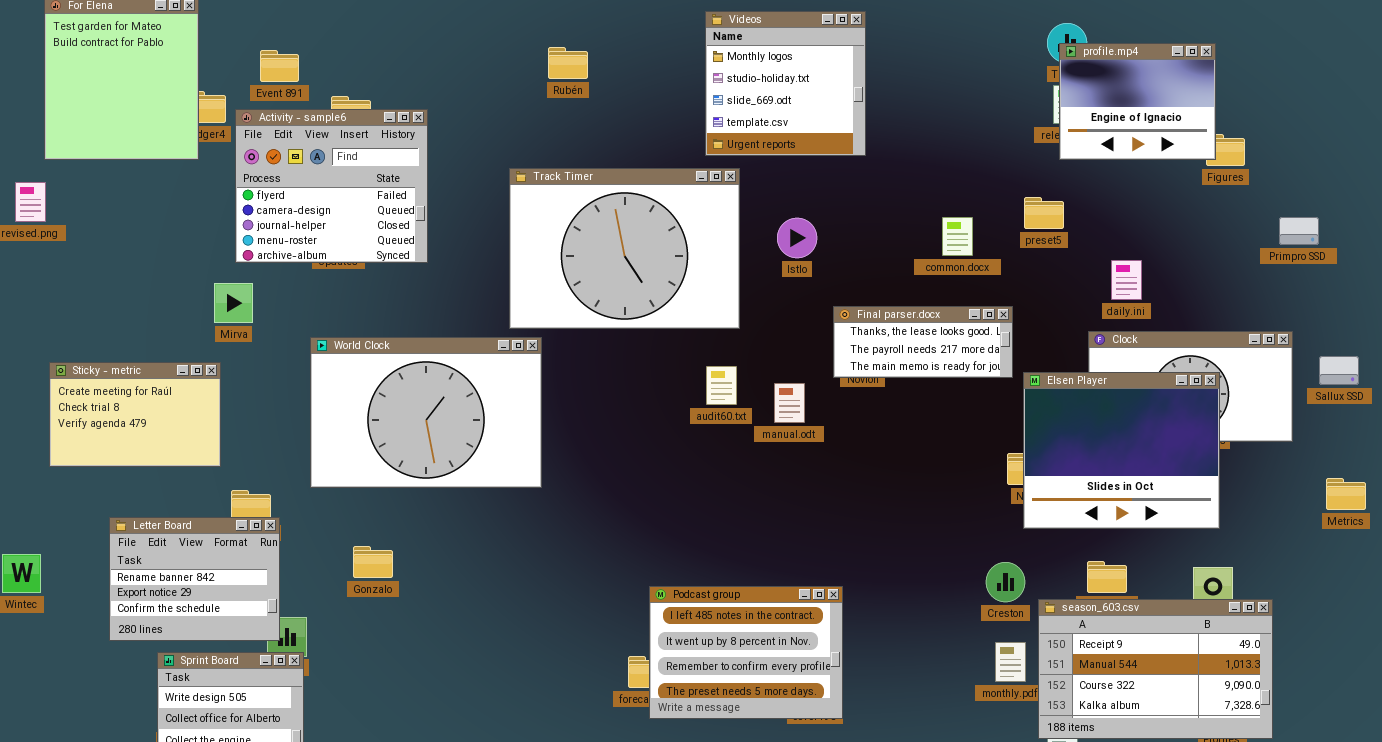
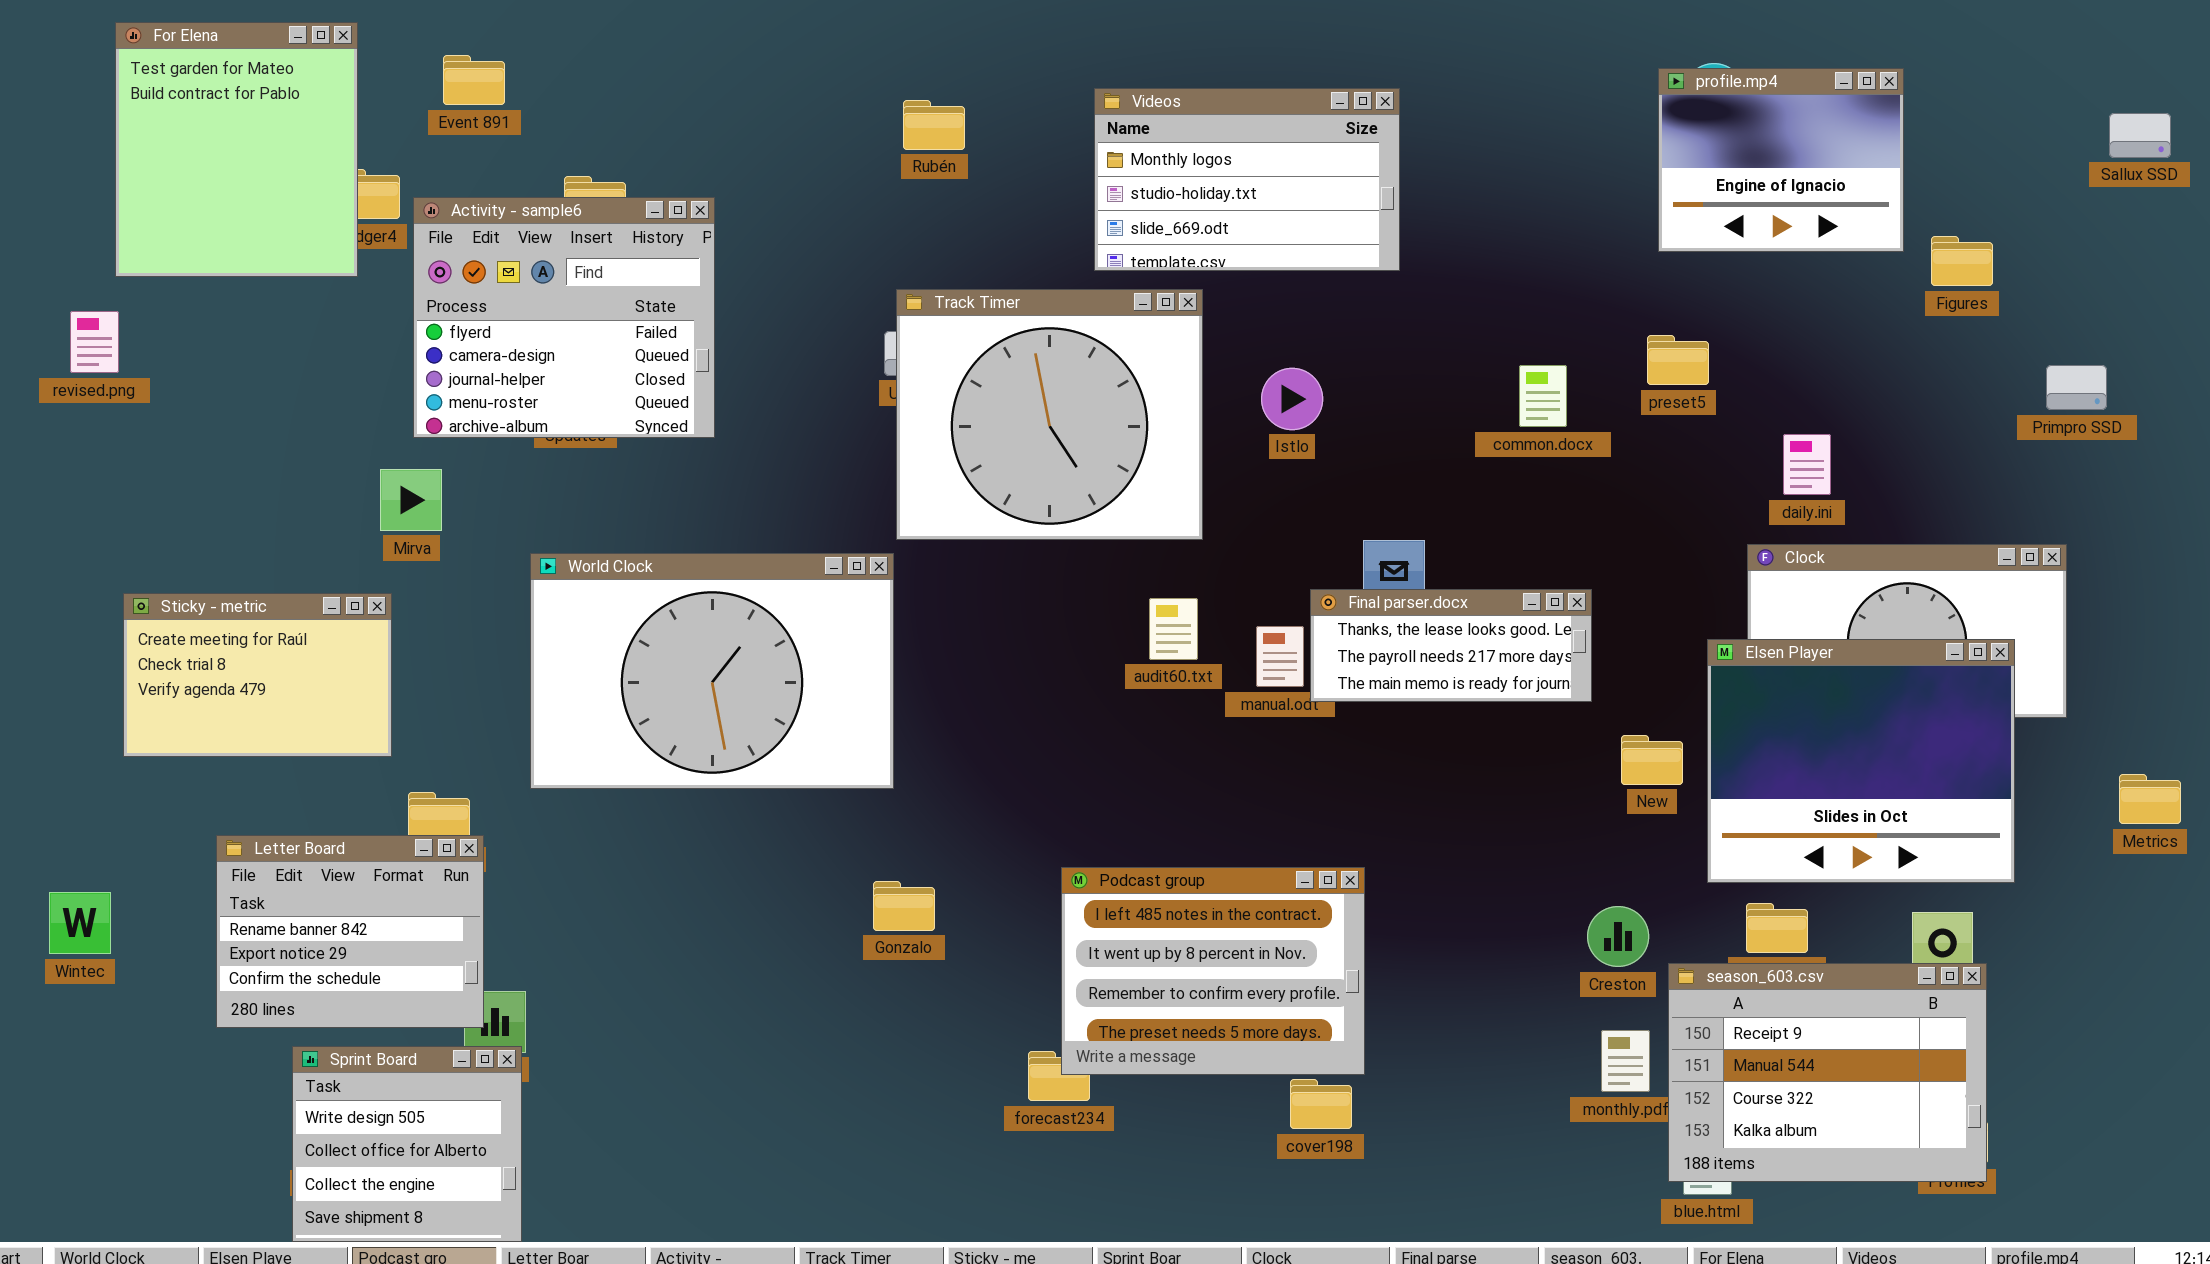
Videos: [705,11,866,156] -> [1094,88,1400,271], resized
profile.mp4: [1059,43,1216,160] -> [1658,68,1904,252], moved
Event 891: [260,50,299,82] -> [443,55,505,105], moved
Track Timer: [509,168,740,329] -> [896,289,1203,540], resized
Final parser.docx: [833,306,1013,378] -> [1310,589,1592,702], moved
Sallux SSD: [1319,356,1359,385] -> [2109,113,2171,158], moved
Elsen Player: [1023,372,1220,529] -> [1707,639,2015,883], moved
Gonzalo: [353,546,393,578] -> [873,881,935,931], moved
Podcast group: [649,586,843,719] -> [1061,867,1365,1075], moved
season_603.csv: [1038,599,1273,739] -> [1668,963,1987,1182], resized

